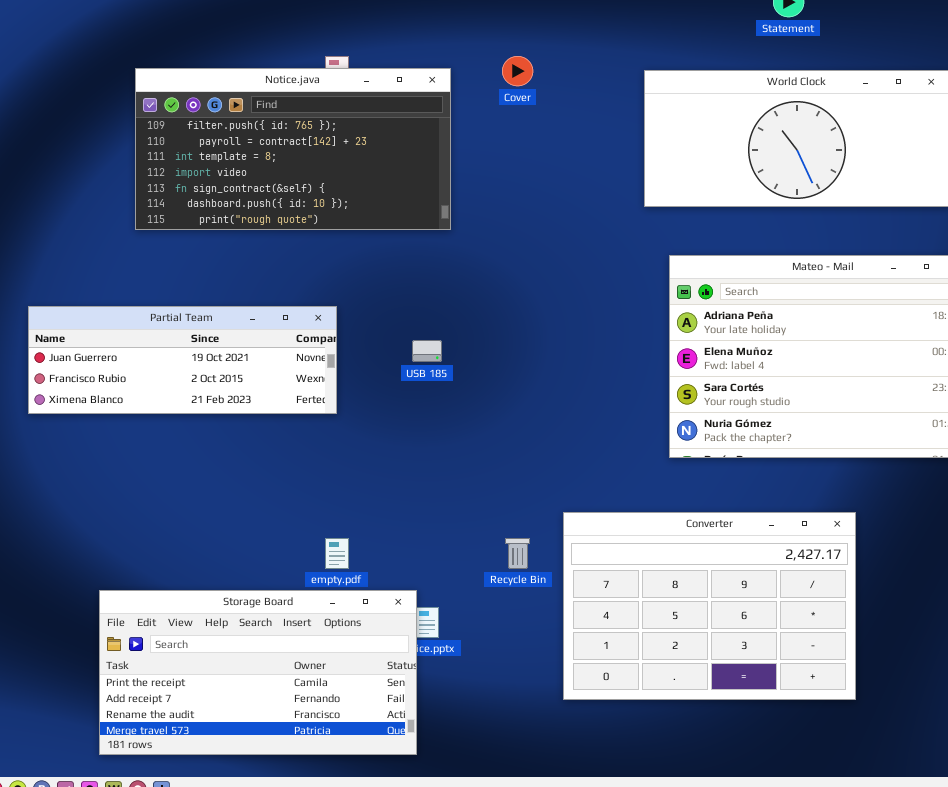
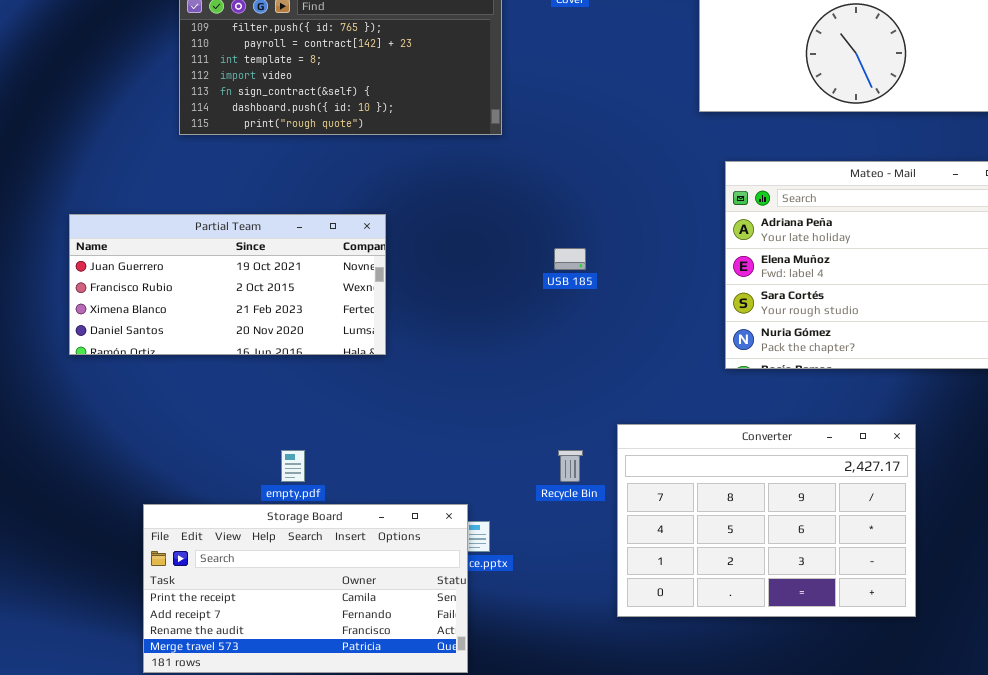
Partial Team: [28,306,337,414] -> [69,214,386,355], resized
USB 185: [412,340,442,362] -> [554,248,586,270], moved
empty.pdf: [325,538,349,569] -> [281,450,305,482], moved

